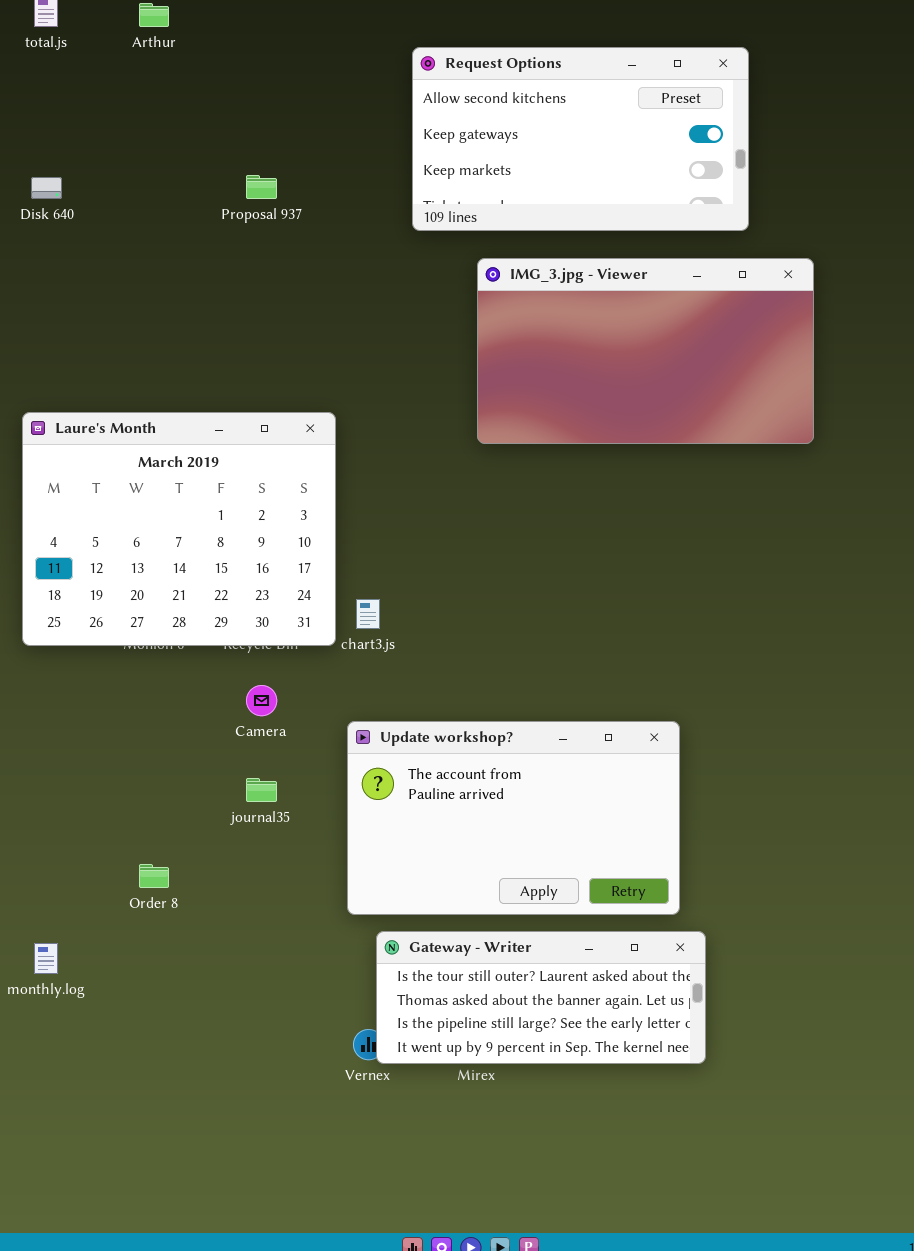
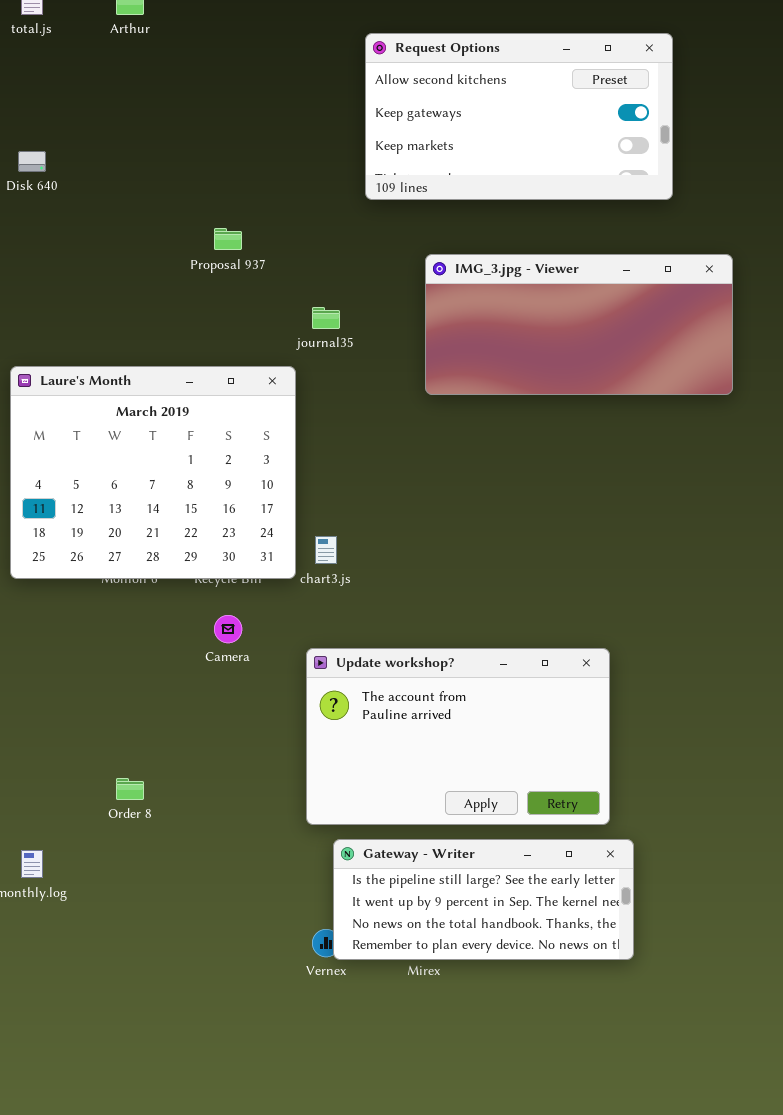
Proposal 937: [246,175,277,199] -> [214,228,242,250], moved
IMG_3.jpg - Viewer: [477,258,814,444] -> [425,254,733,395], resized
journal35: [246,778,277,802] -> [312,307,340,329], moved
Gateway - Writer: [376,931,706,1064] -> [333,839,634,960], scrolled down 2 rows

